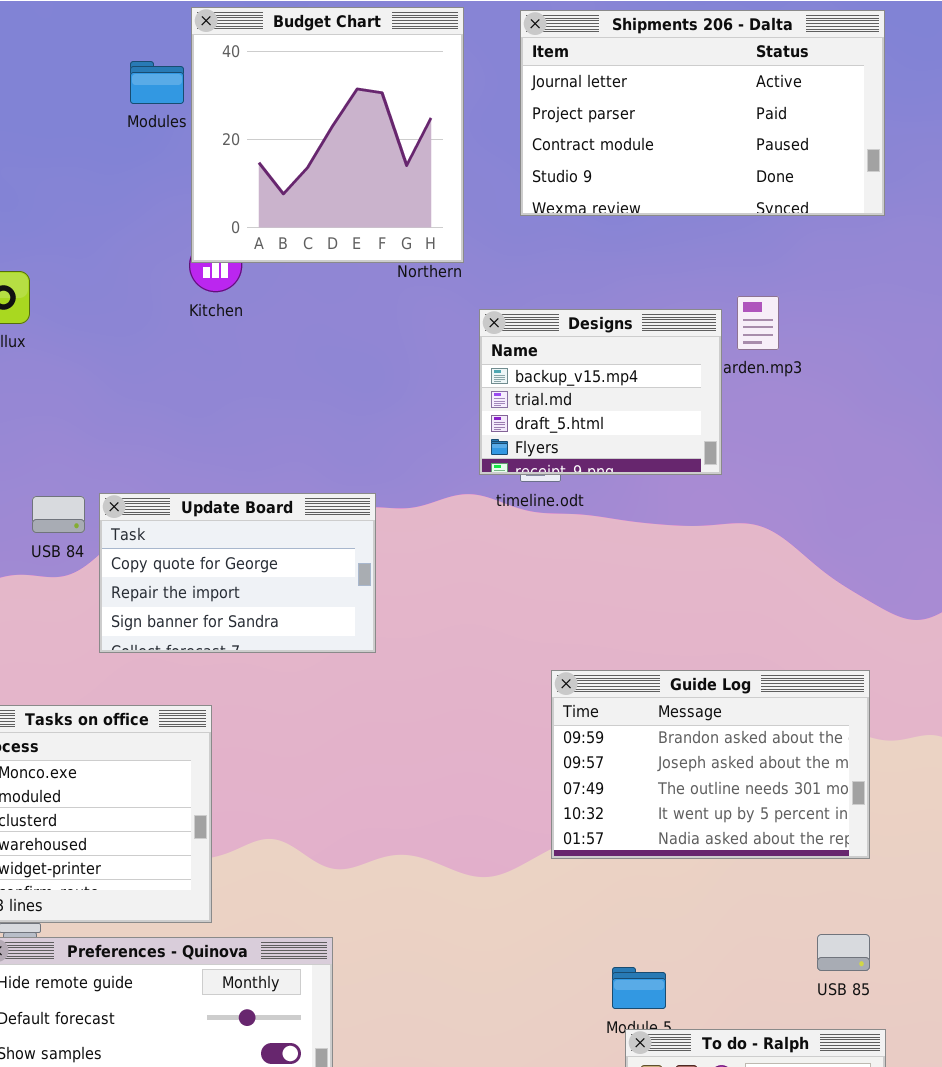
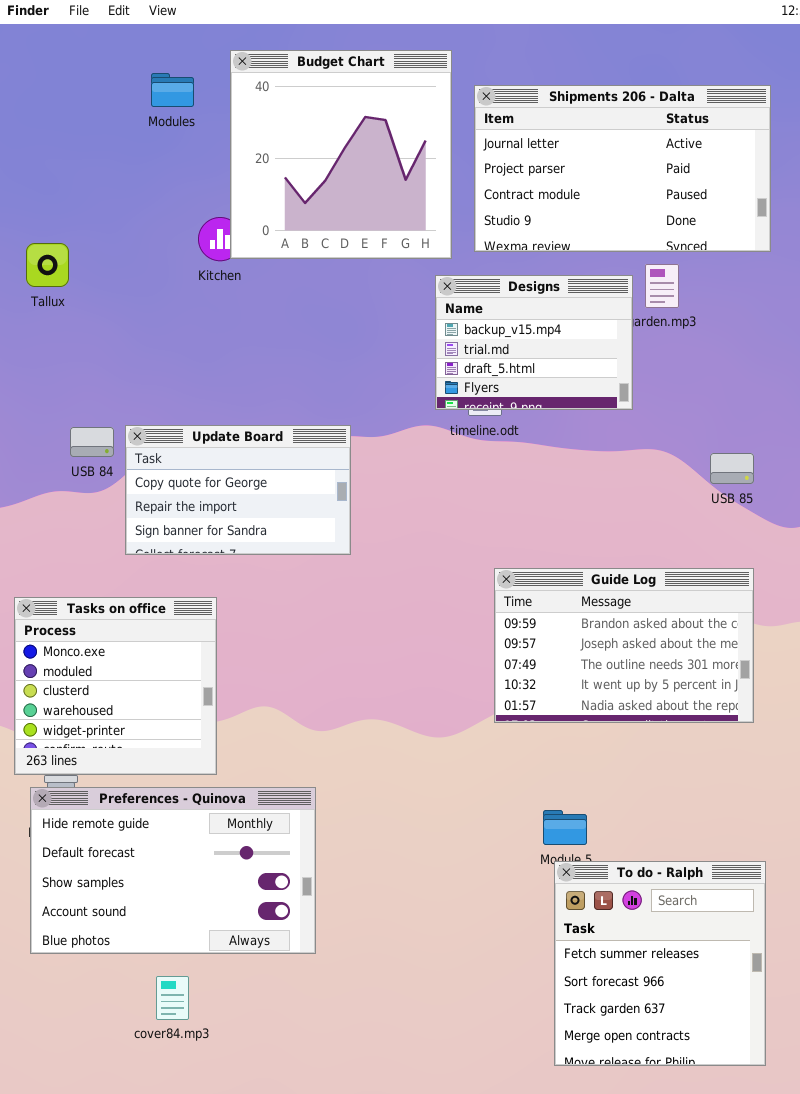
Budget Chart: [191,7,464,263] -> [230,50,452,259], moved
Shipments 206 - Dalta: [520,10,885,216] -> [474,85,771,252], moved
USB 85: [817,934,870,971] -> [710,453,754,484], moved

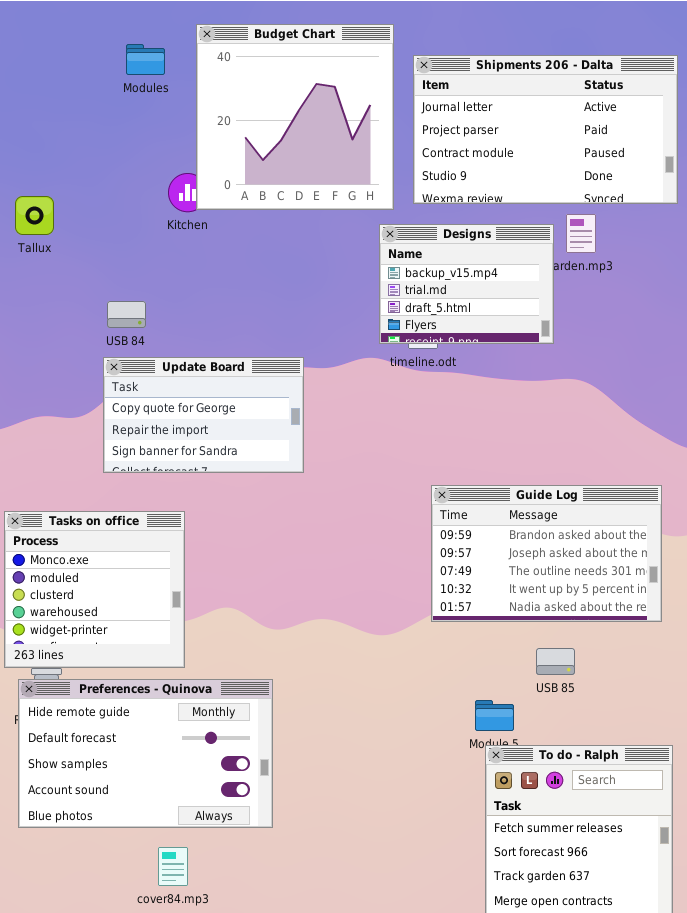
USB 84: [70,427,114,457] -> [107,301,146,328], moved
USB 85: [710,453,754,484] -> [536,648,575,675], moved
cover84.mp3: [156,976,189,1020] -> [158,847,188,886], moved

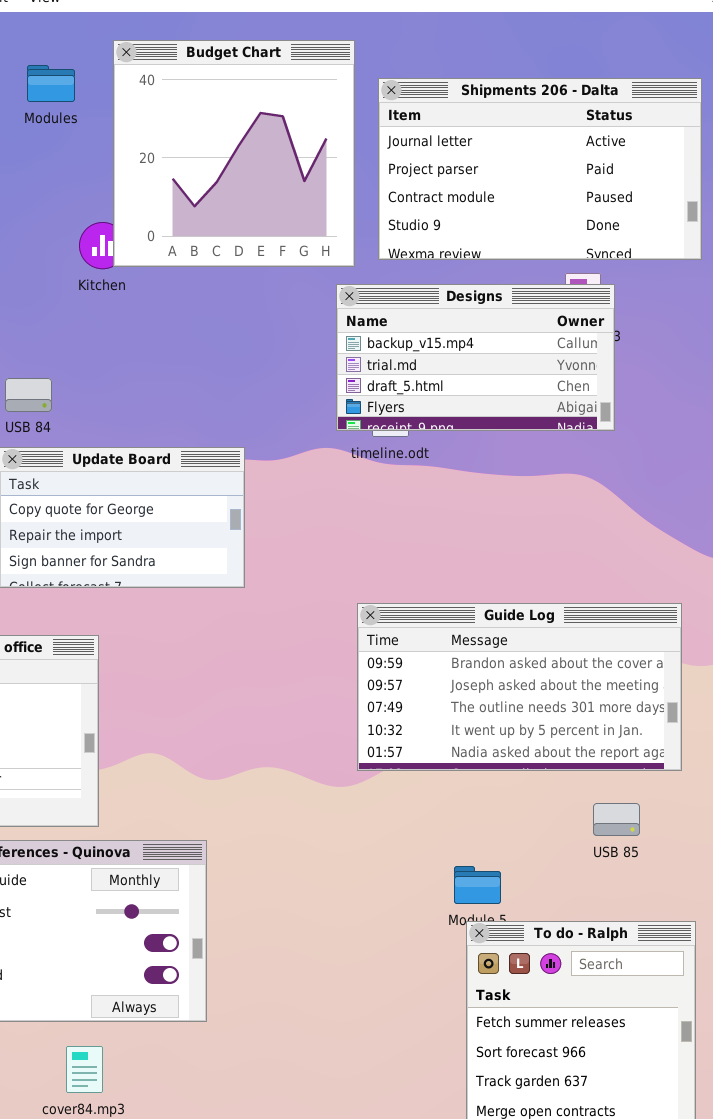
Designs: [379,224,554,344] -> [336,284,615,431], resized
Guide Log: [431,485,662,622] -> [357,603,682,771], resized
USB 85: [536,648,575,675] -> [593,803,640,836], moved

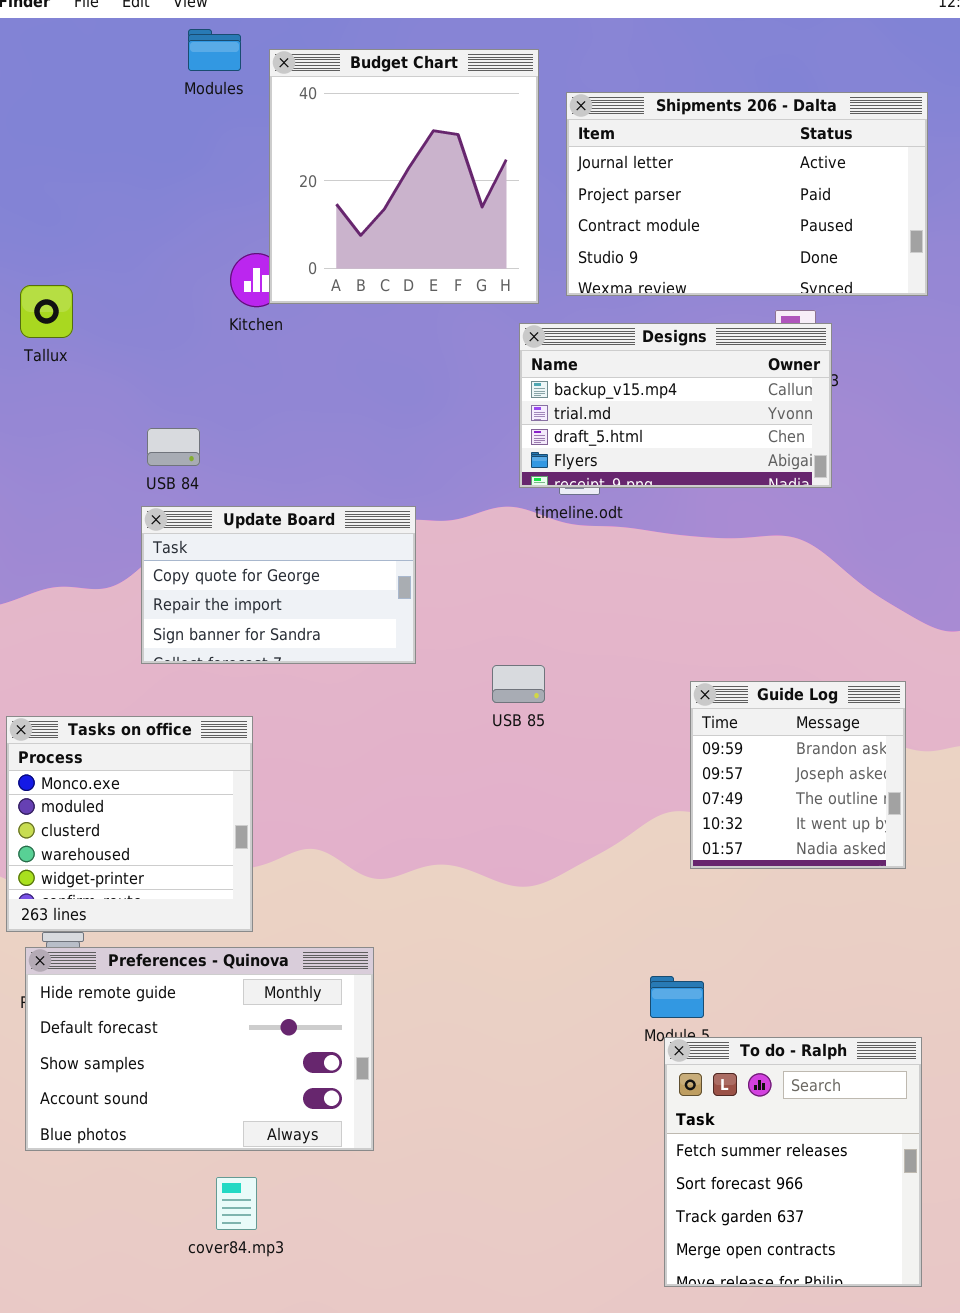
Modules: [27,65,75,102] -> [188,29,241,71], moved
Guide Log: [357,603,682,771] -> [690,681,906,869], resized
USB 85: [593,803,640,836] -> [492,665,545,703], moved

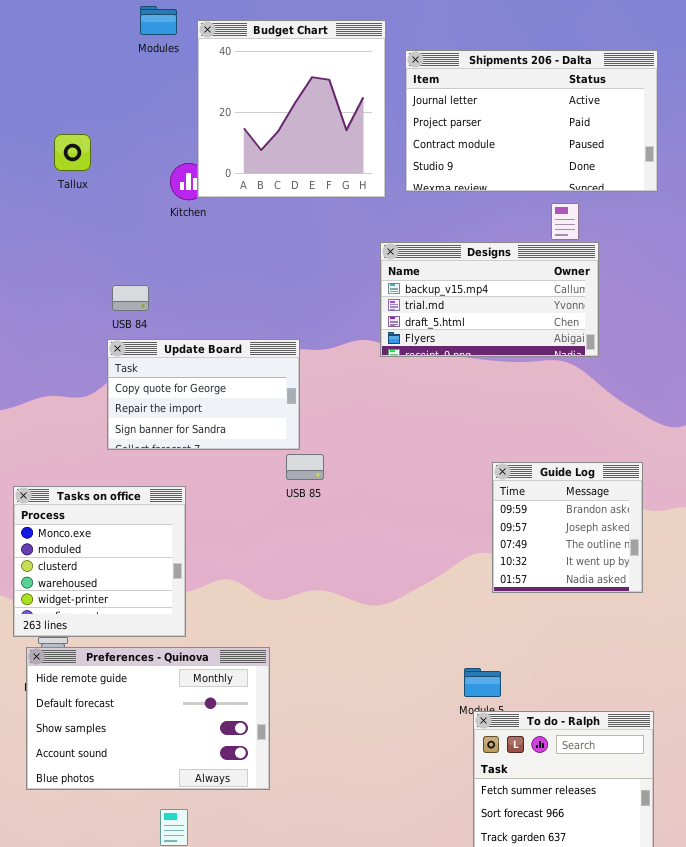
Tallux: [20,285,73,338] -> [54,134,91,171], moved
Designs: [519,323,832,488] -> [380,242,599,357], moved
USB 85: [492,665,545,703] -> [286,454,324,480], moved

